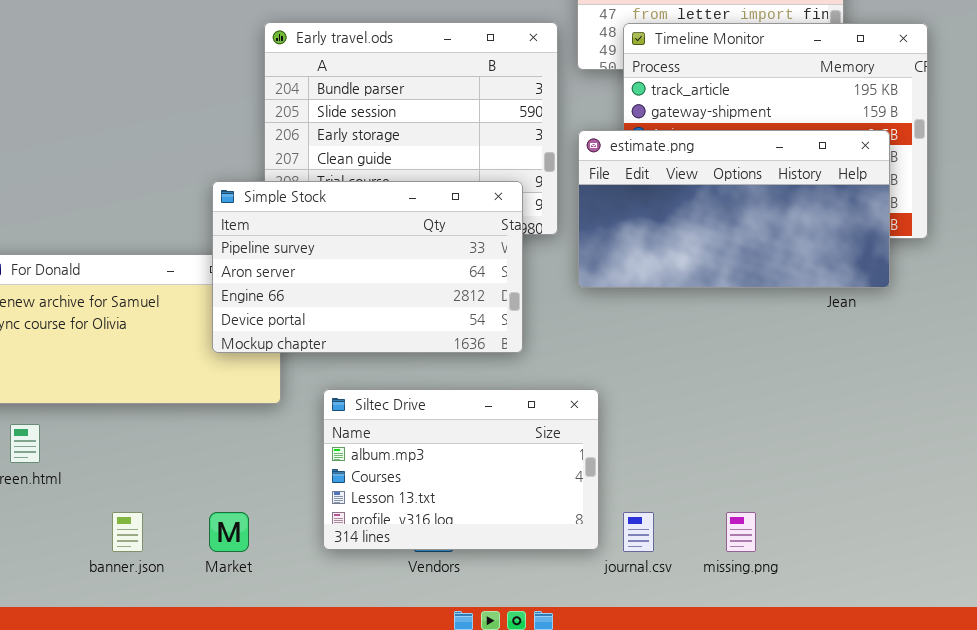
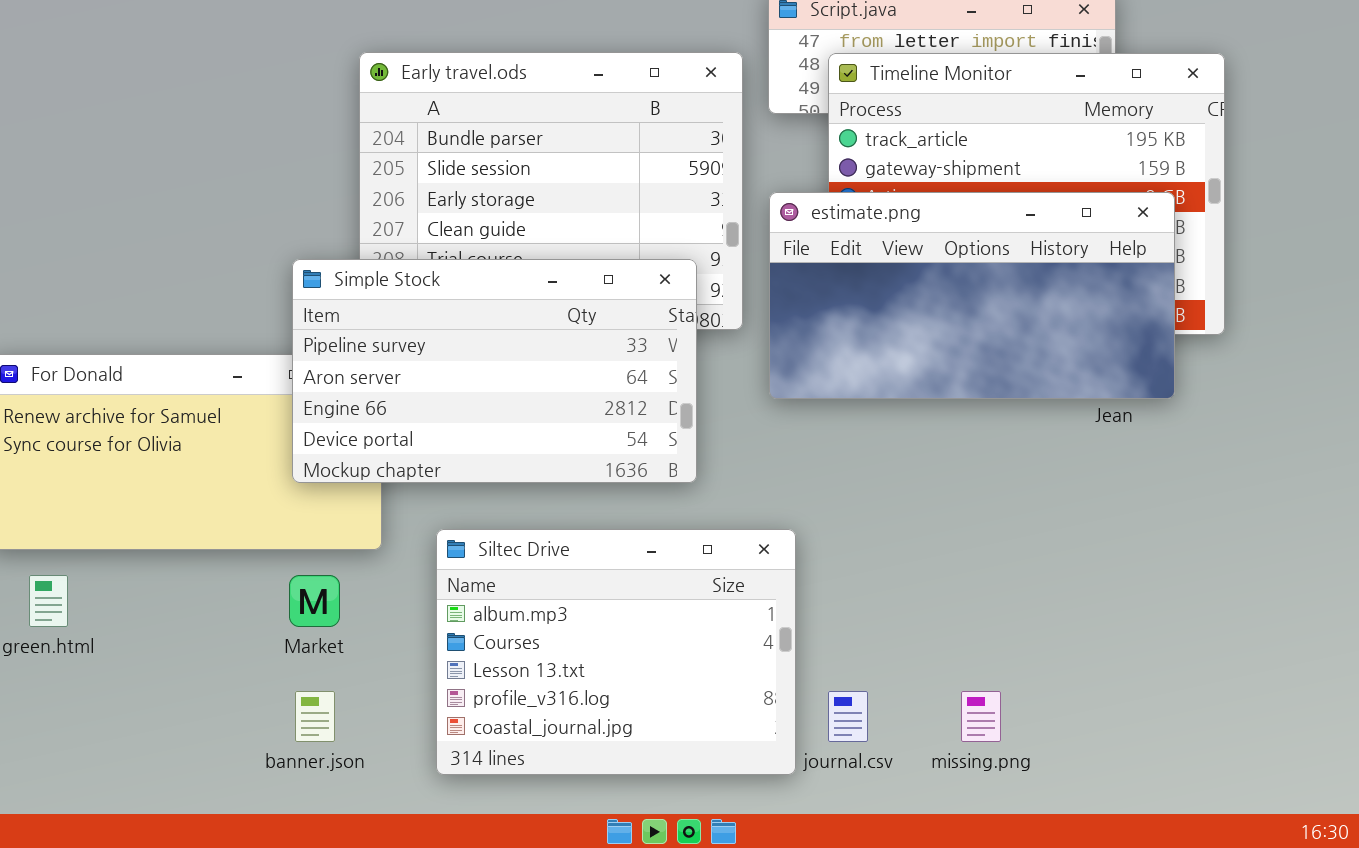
Siltec Drive: [323,389,599,550] -> [436,529,796,775], resized
banner.json: [112,512,143,552] -> [295,691,335,742], moved
Market: [209,512,249,552] -> [289,575,340,627], moved

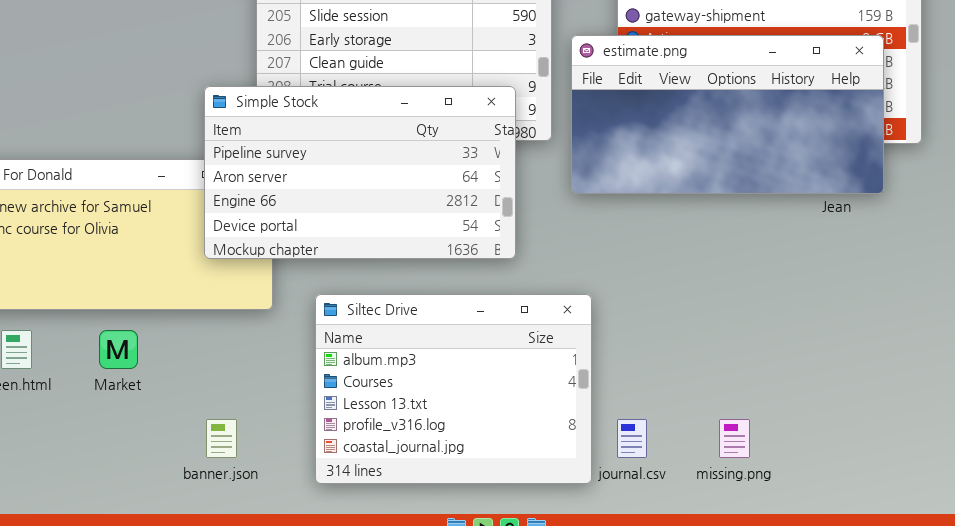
Market: [289,575,340,627] -> [99,330,138,369], moved

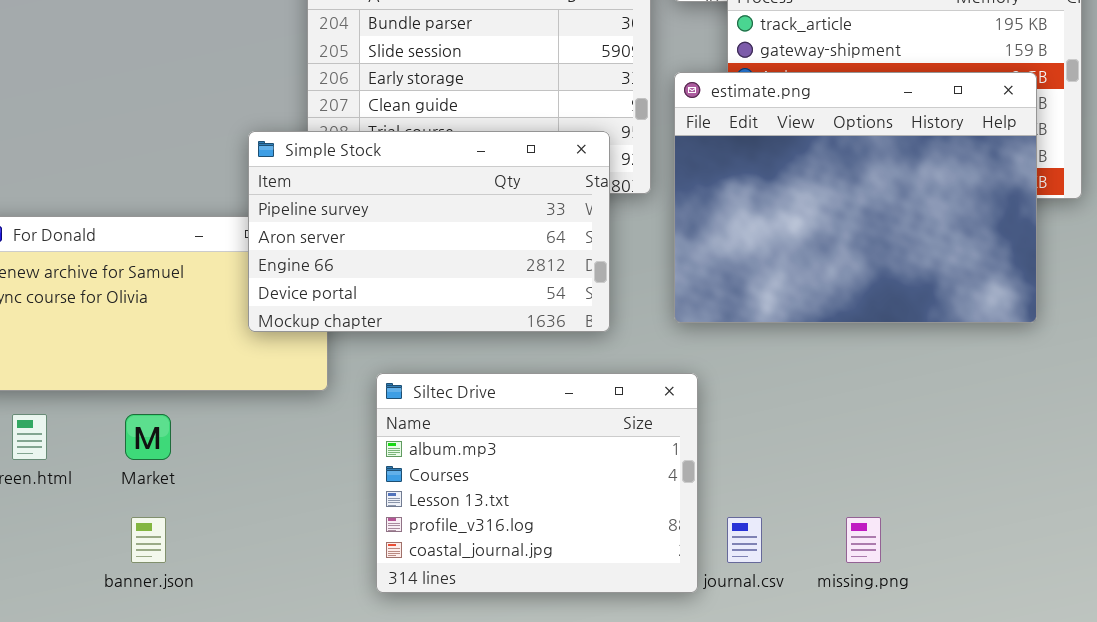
estimate.png: [571,35,884,194] -> [674,72,1037,323], resized
banner.json: [206,419,237,458] -> [131,517,166,563], moved

